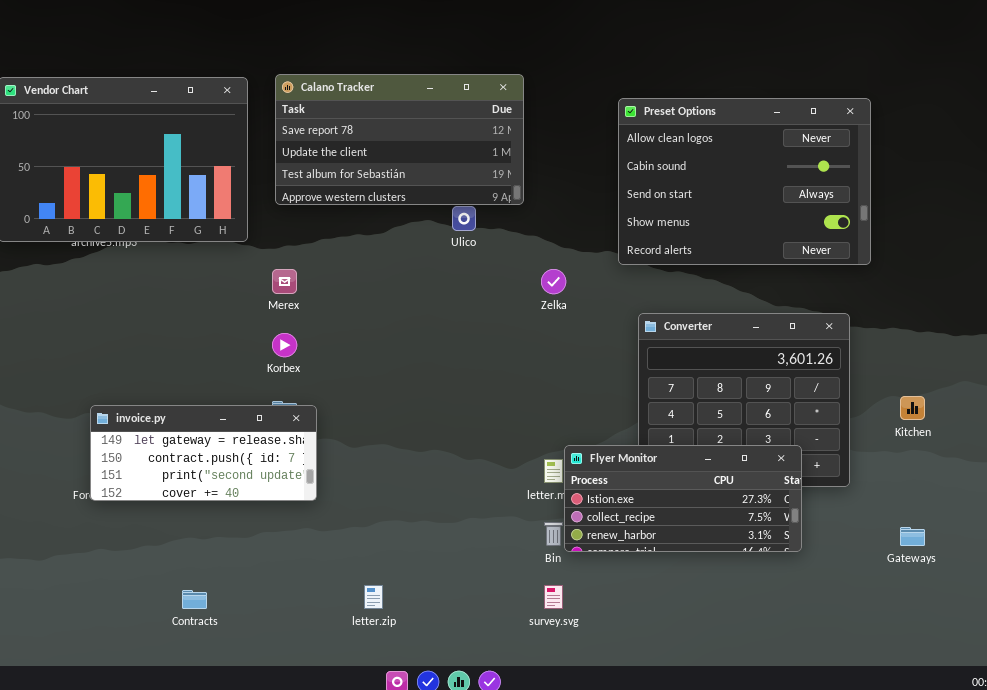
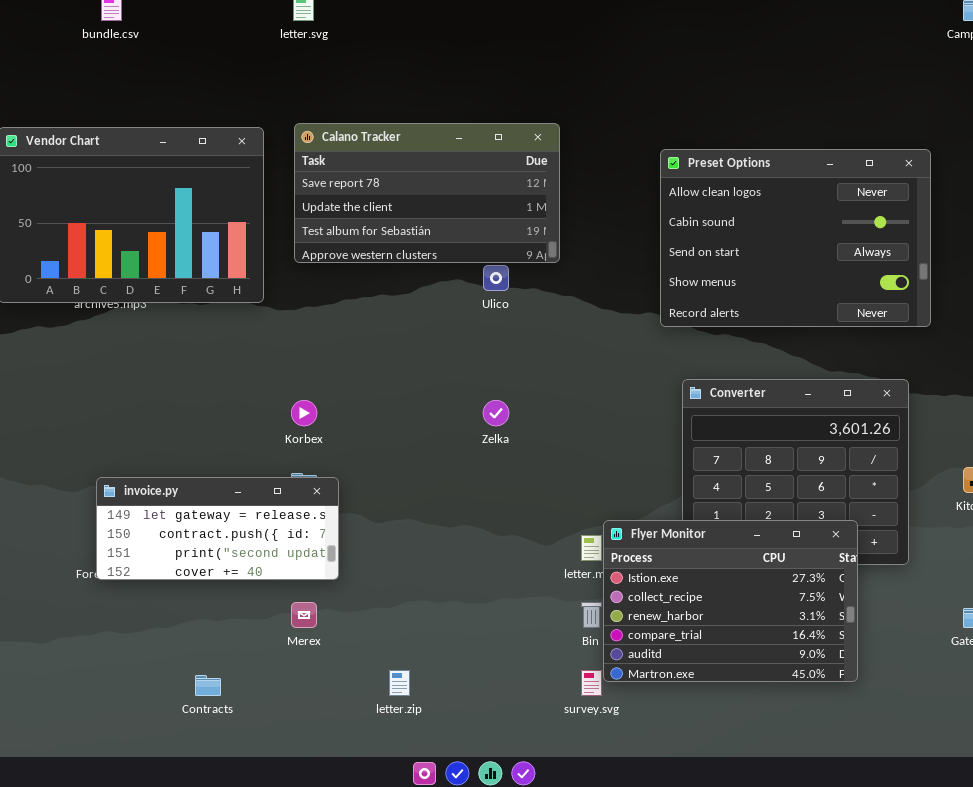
Merex: [272,269,297,294] -> [291,602,317,628], moved
Zelka: [541,269,566,294] -> [483,400,509,426], moved
Flyer Monitor: [564,445,802,552] -> [603,520,858,682], resized

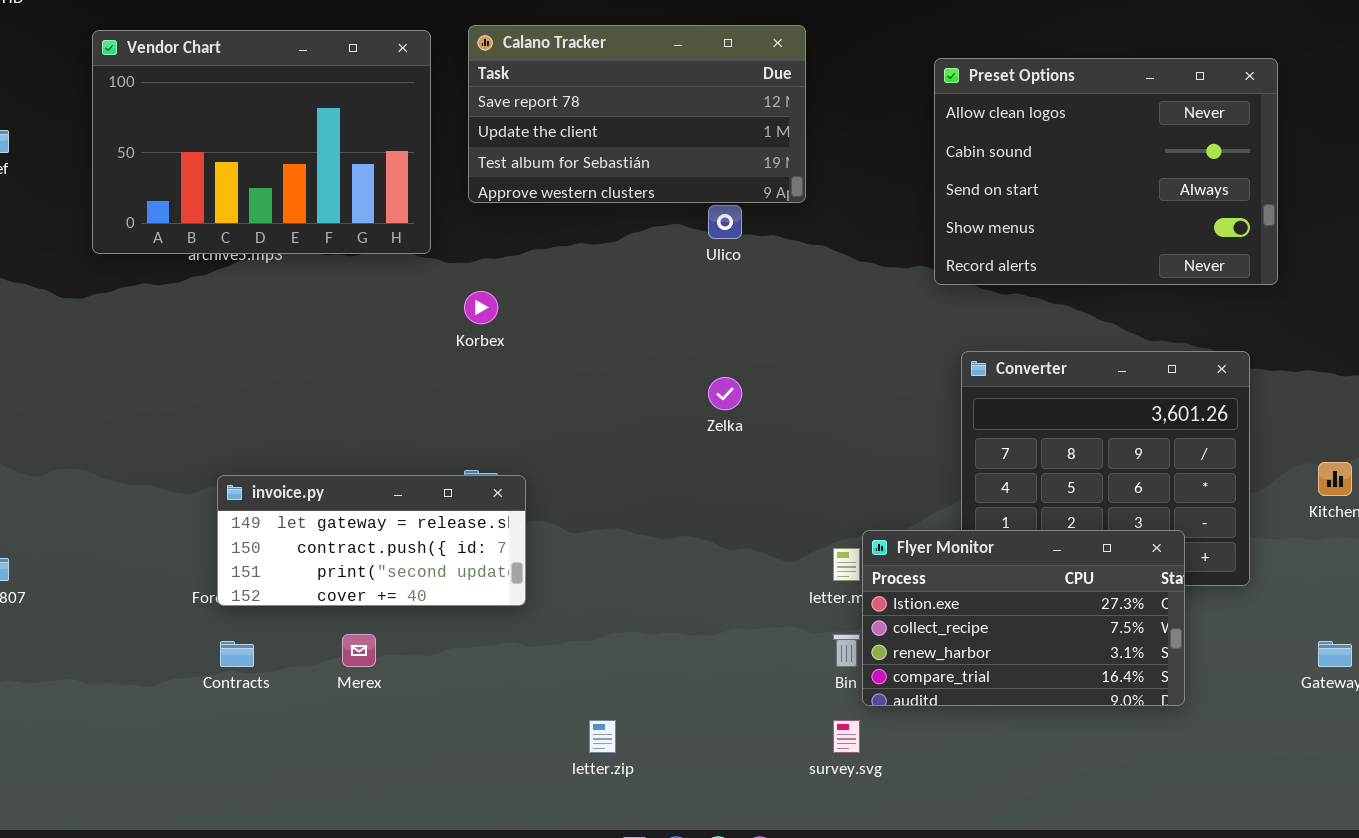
Korbex: [291,400,317,426] -> [464,291,498,324], moved
Flyer Monitor: [603,520,858,682] -> [862,530,1185,706], resized
Merex: [291,602,317,628] -> [342,634,376,667], moved
Contracts: [195,675,221,696] -> [220,641,254,667], moved

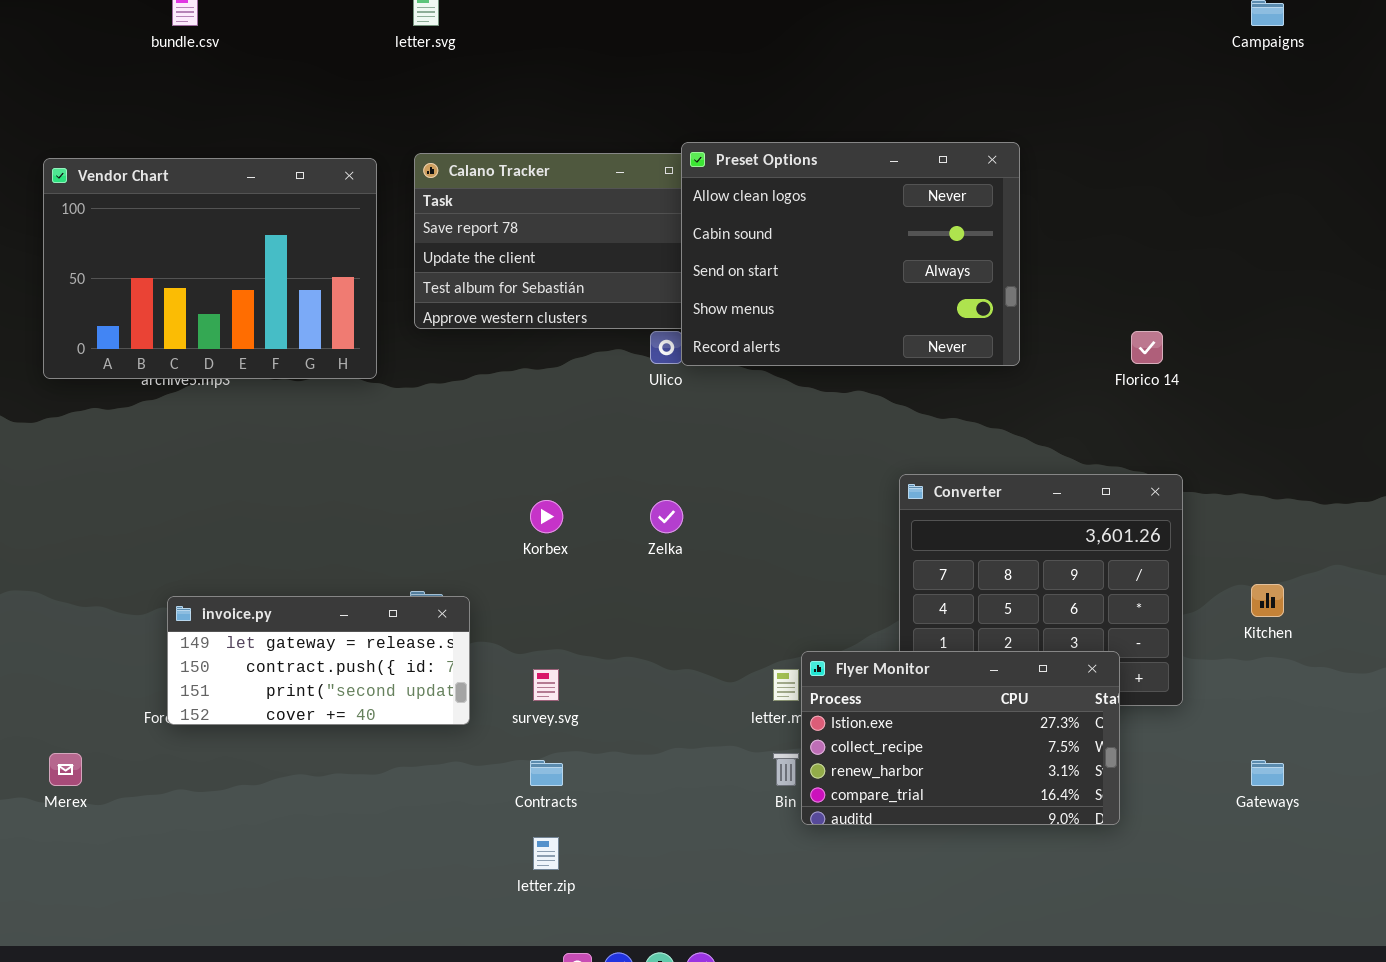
Preset Options: [934,58,1278,285] -> [681,142,1020,366], moved
Korbex: [464,291,498,324] -> [530,500,563,533], moved
Merex: [342,634,376,667] -> [49,753,82,786], moved
Contracts: [220,641,254,667] -> [530,760,563,786], moved
survey.svg: [833,720,860,753] -> [533,669,559,701], moved

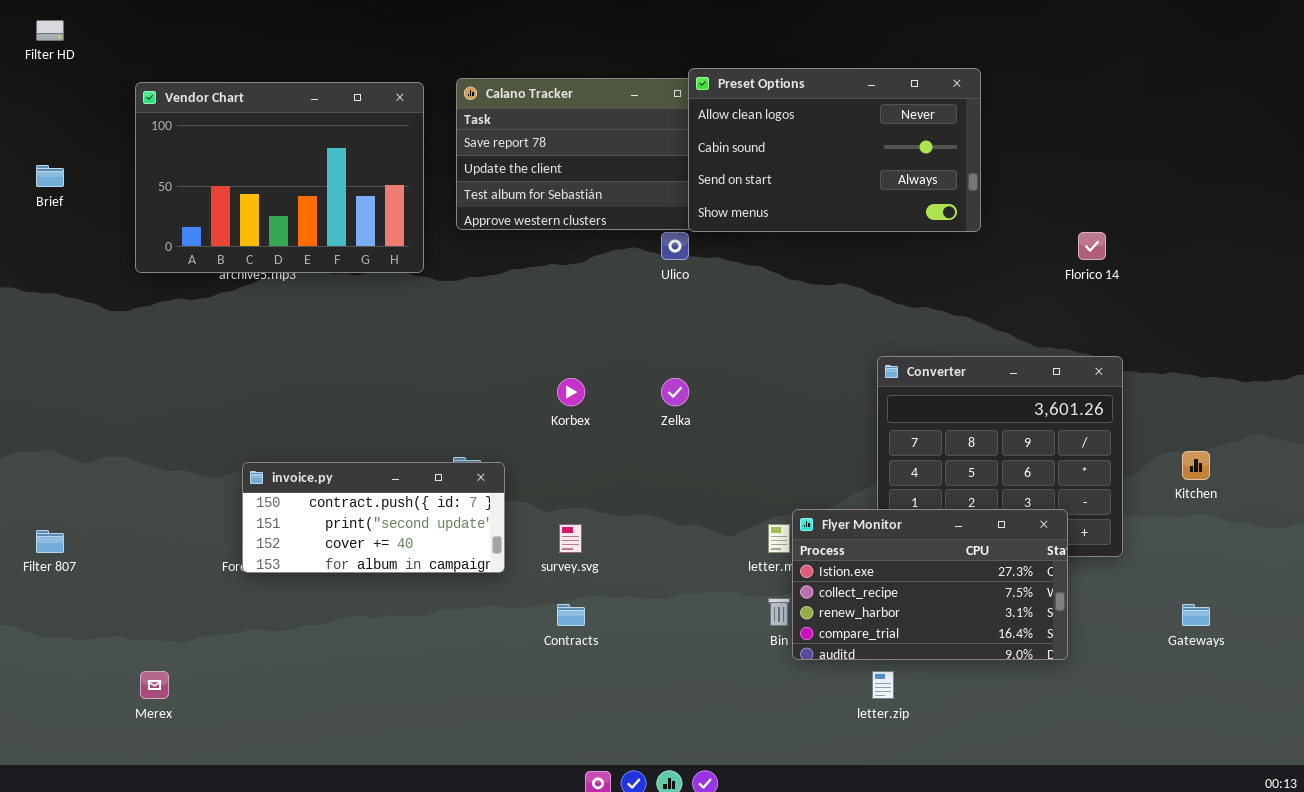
Preset Options: [681,142,1020,366] -> [688,68,981,232], resized
invoice.py: [167,596,470,725] -> [242,462,505,573], scrolled down 1 row
Merex: [49,753,82,786] -> [140,671,169,699], moved
letter.zip: [533,837,559,870] -> [872,671,894,699], moved

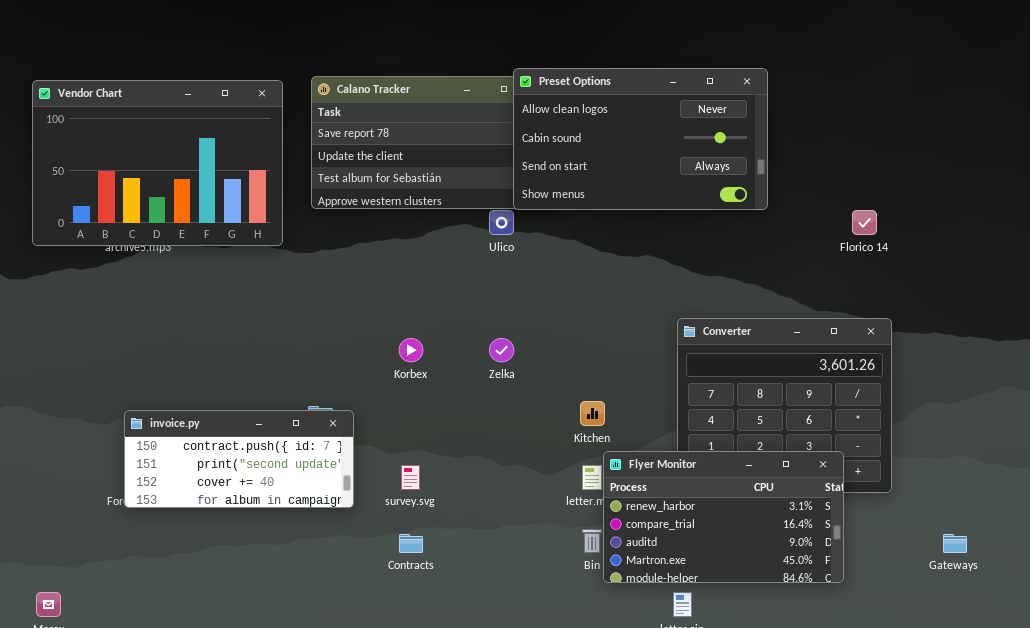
Kitchen: [1182,451,1210,480] -> [580,401,605,426], moved
Flyer Monitor: [792,509,1068,660] -> [603,451,844,583], scrolled down 2 rows

